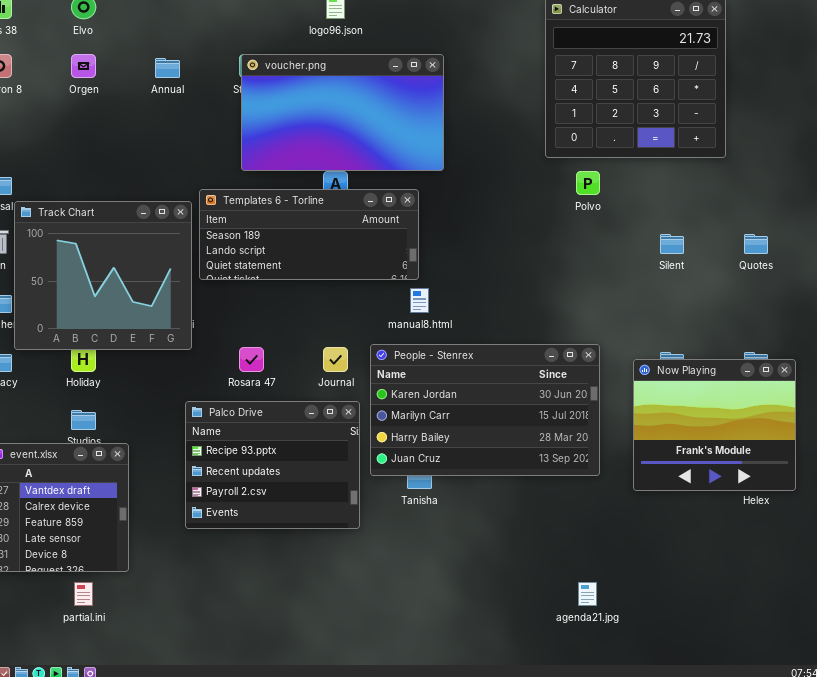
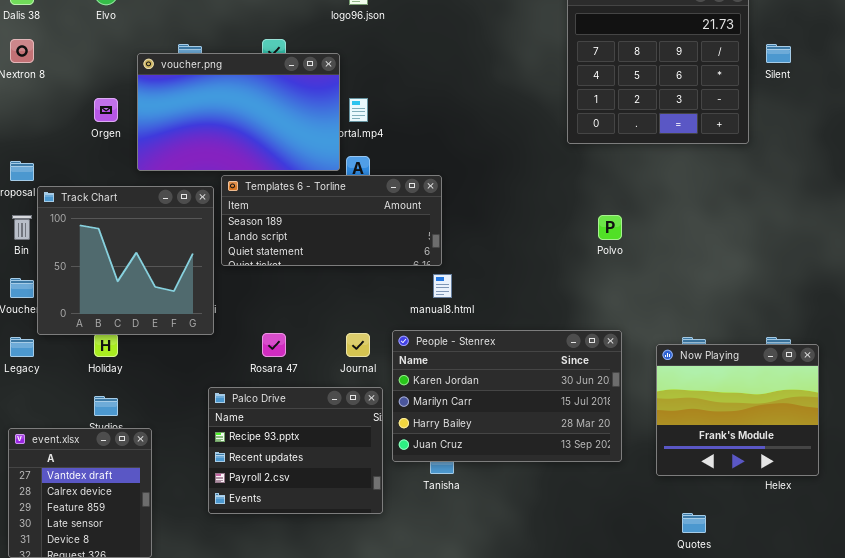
Orgen: [71,54,96,78] -> [94,98,118,122], moved
voucher.png: [241,54,444,171] -> [137,53,340,171], moved
Polvo: [576,171,600,195] -> [598,215,622,240], moved
Silent: [660,234,684,254] -> [766,44,791,63], moved
Quotes: [744,234,768,254] -> [682,513,706,533], moved

